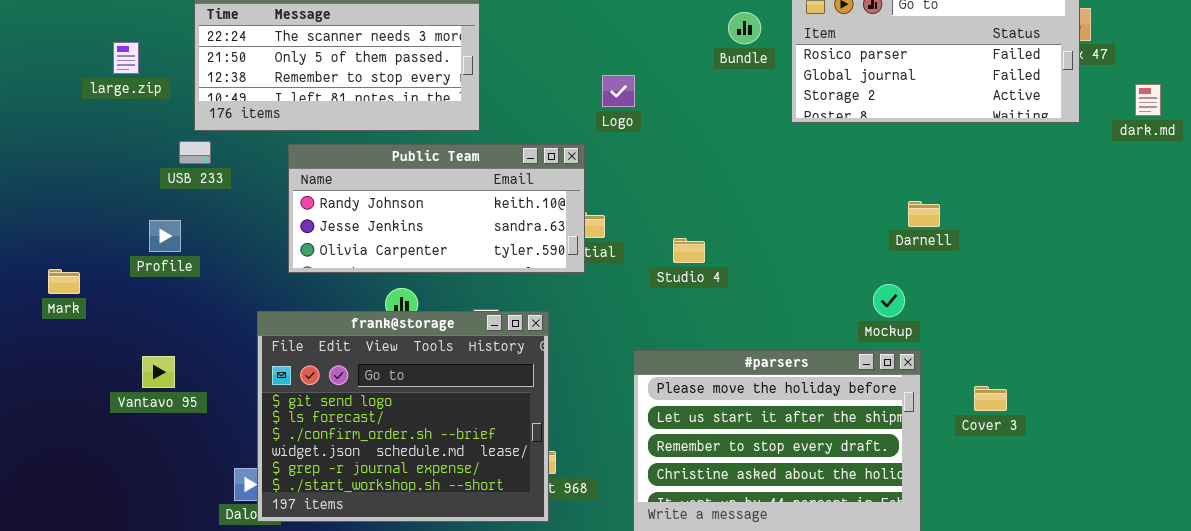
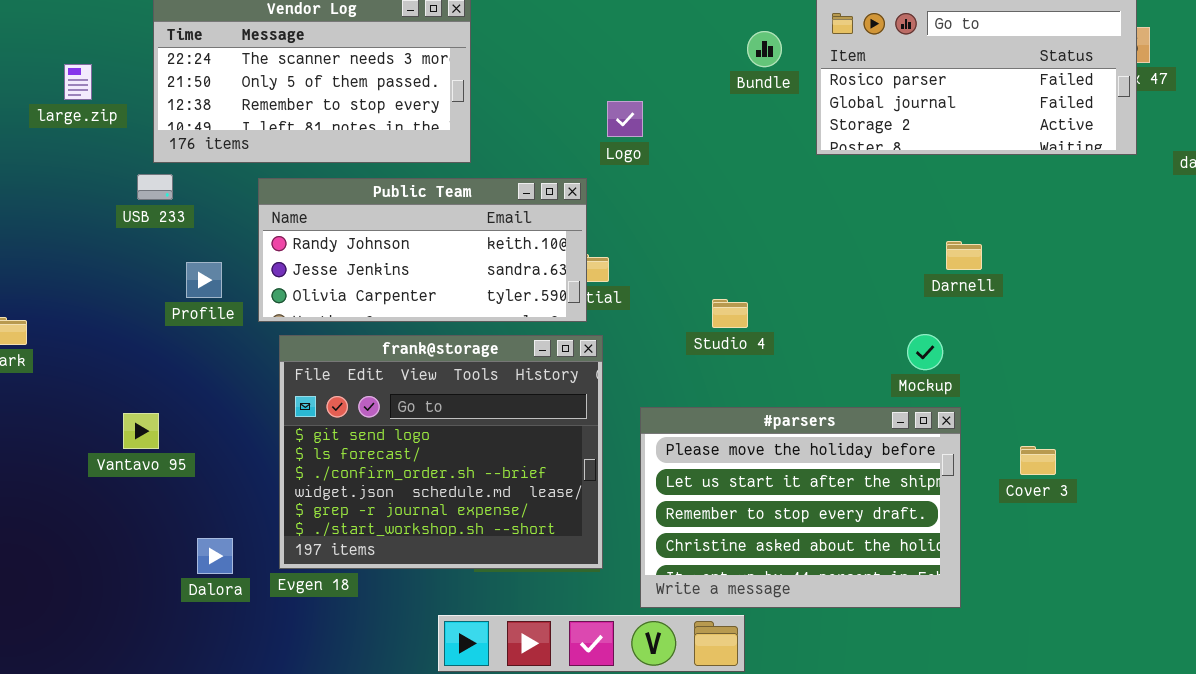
Profile: [149,220,181,252] -> [186,262,222,298], moved
Studio 4: [673,238,705,263] -> [712,299,748,328], moved
frank@storage: [257,311,549,522] -> [279,335,603,569], moved
Vantavo 95: [142,356,175,388] -> [123,413,159,449], moved

